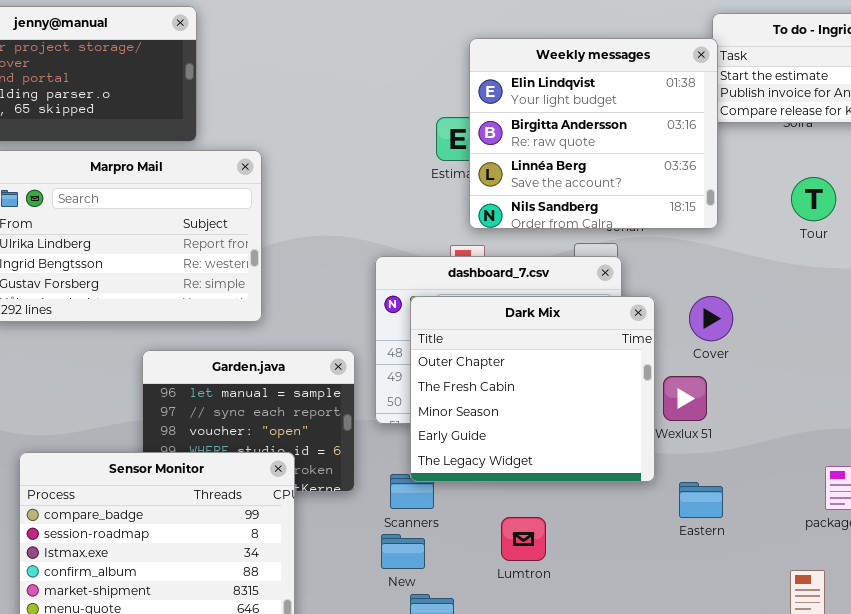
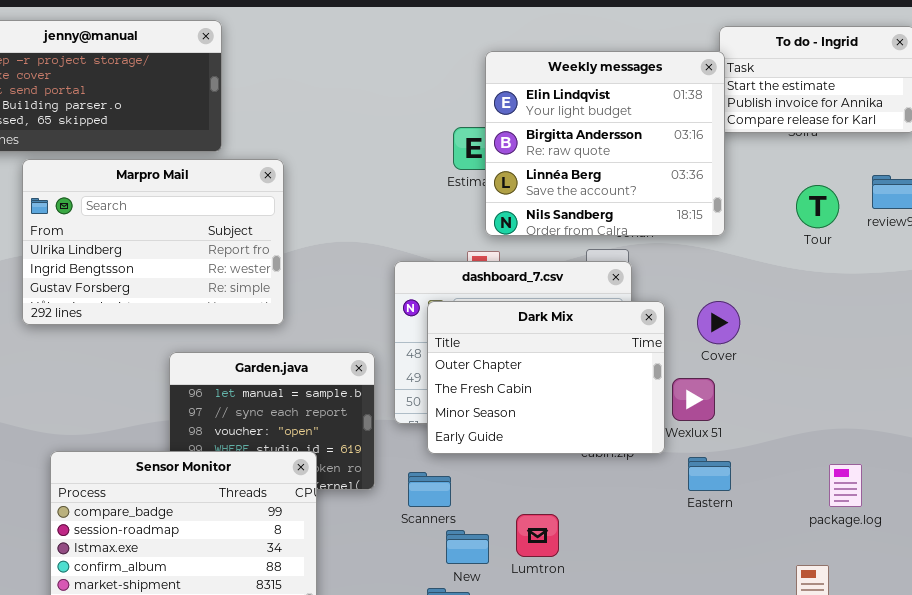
Dark Mix: [410,296,655,482] -> [427,301,665,454], resized
Eastern: [679,482,723,518] -> [688,457,731,491], moved
New: [381,534,425,569] -> [446,530,489,564], moved

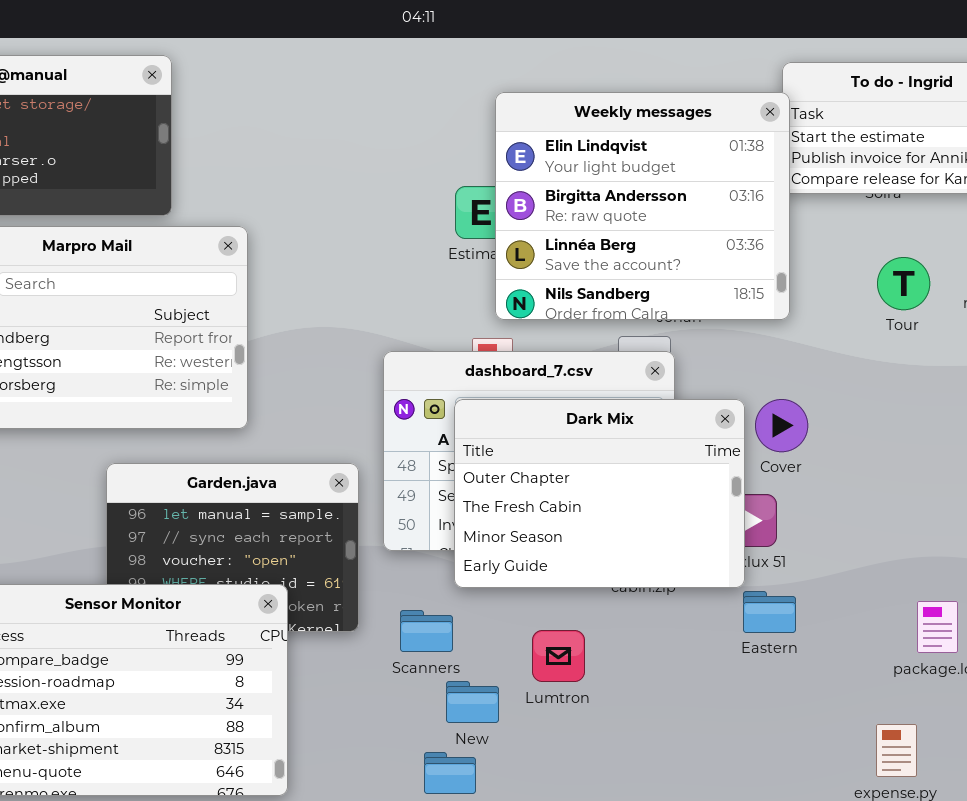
Dark Mix: [427,301,665,454] -> [454,399,745,588], moved
Lumtron: [516,514,559,557] -> [532,630,585,682], moved

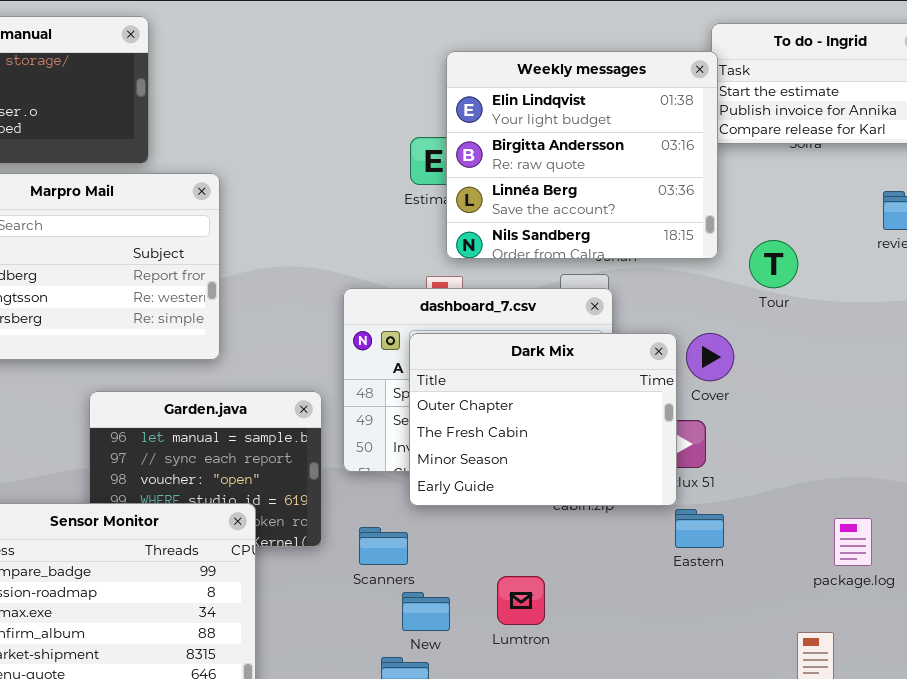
Tour: [877,257,930,310] -> [749,240,798,288], moved
Lumtron: [532,630,585,682] -> [497,576,545,625], moved

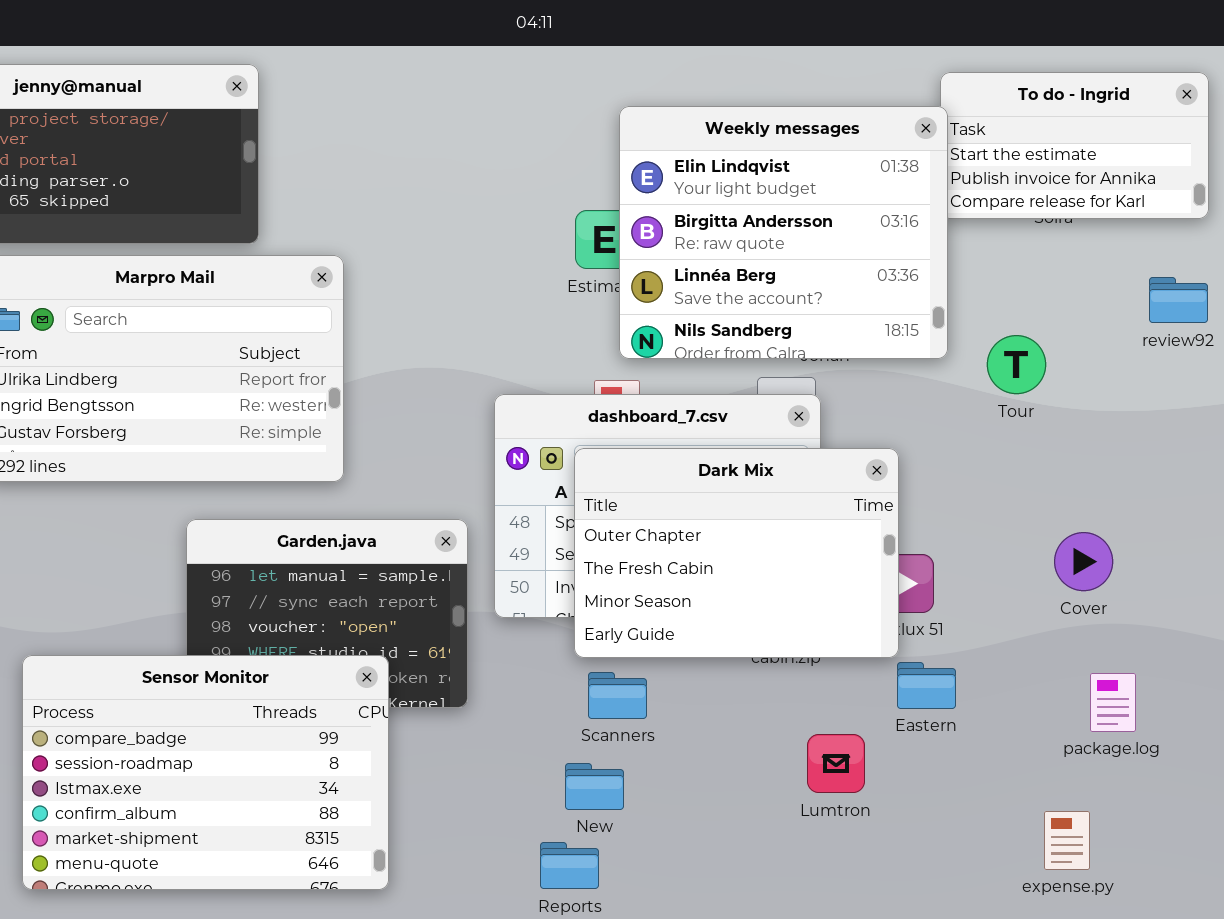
Cover: [686,333,734,381] -> [1054,532,1113,591], moved
Scanners: [359,527,408,565] -> [588,672,647,719], moved
Lumtron: [497,576,545,625] -> [807,734,865,793], moved

